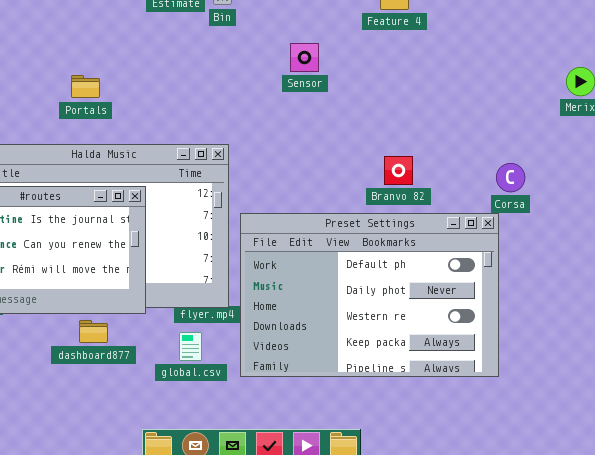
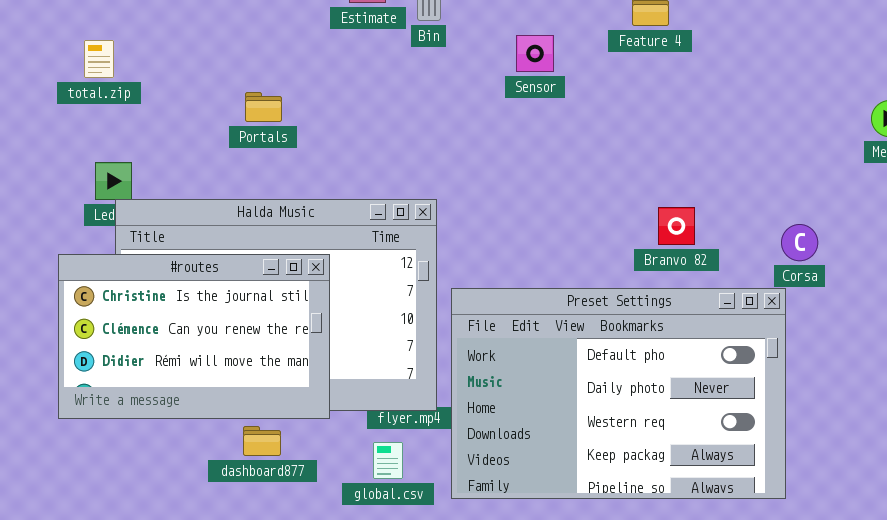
Sensor: [290,43,319,72] -> [516,35,554,72], moved
Portals: [71,75,100,98] -> [245,92,282,122], moved
Branvo 82: [384,156,413,185] -> [658,207,695,245], moved

